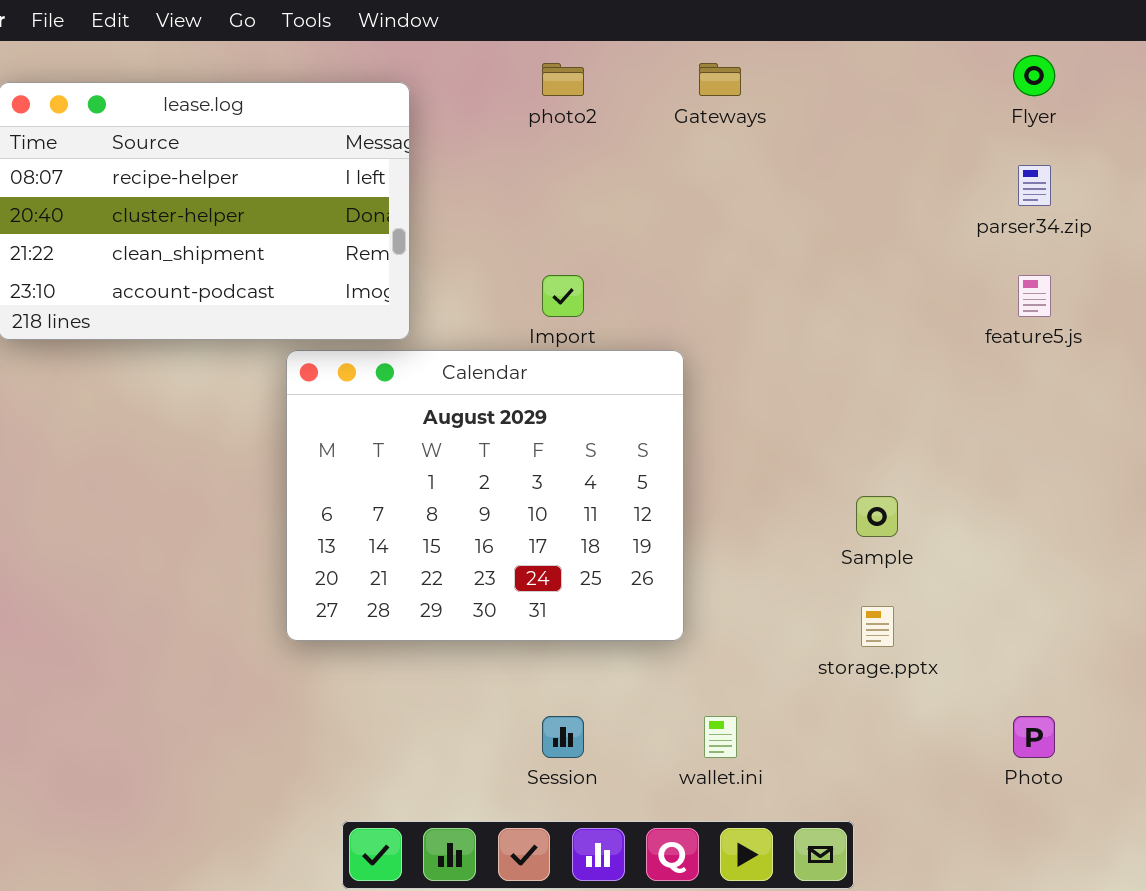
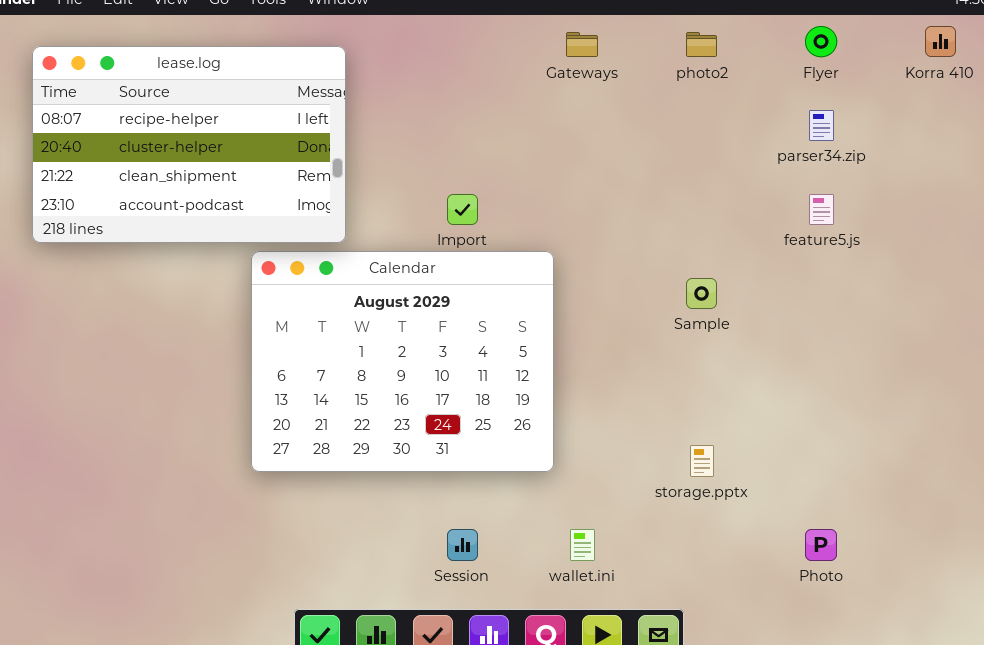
photo2: [542,63,584,96] -> [686,32,717,57], moved
Sample: [856,496,898,537] -> [686,278,717,309], moved

